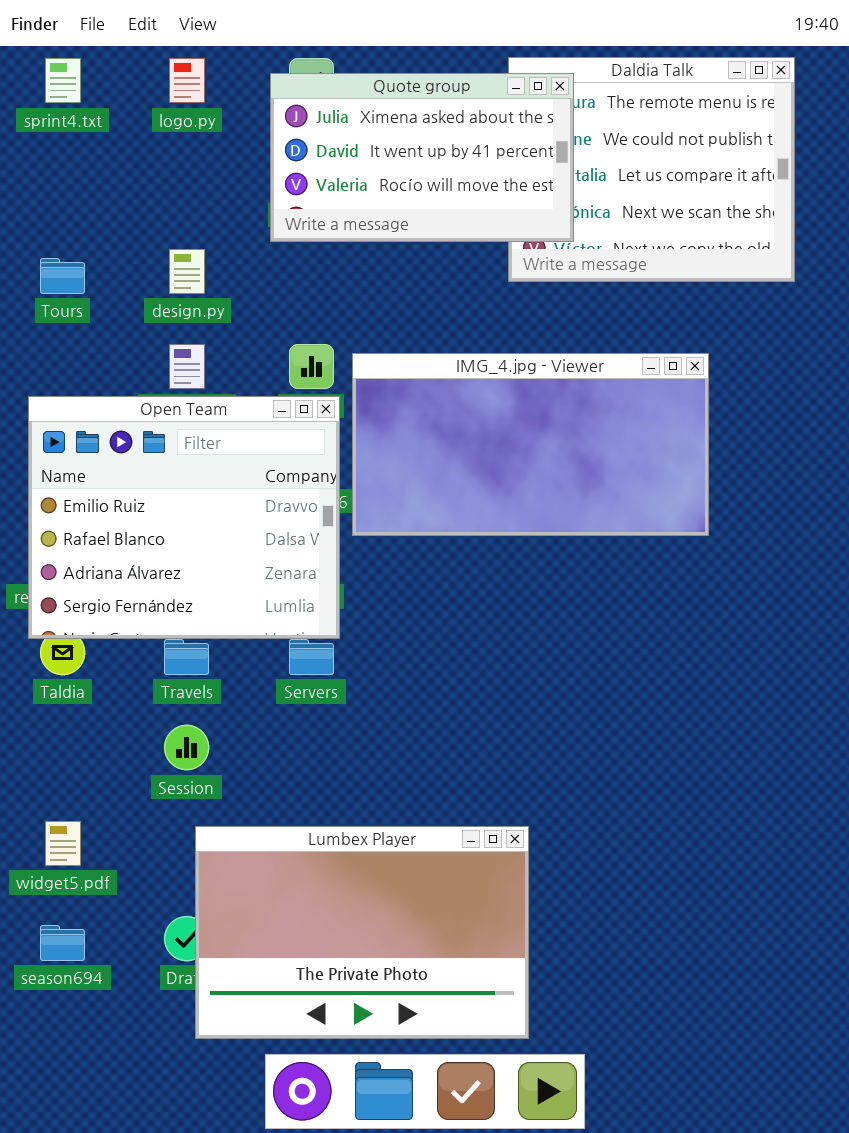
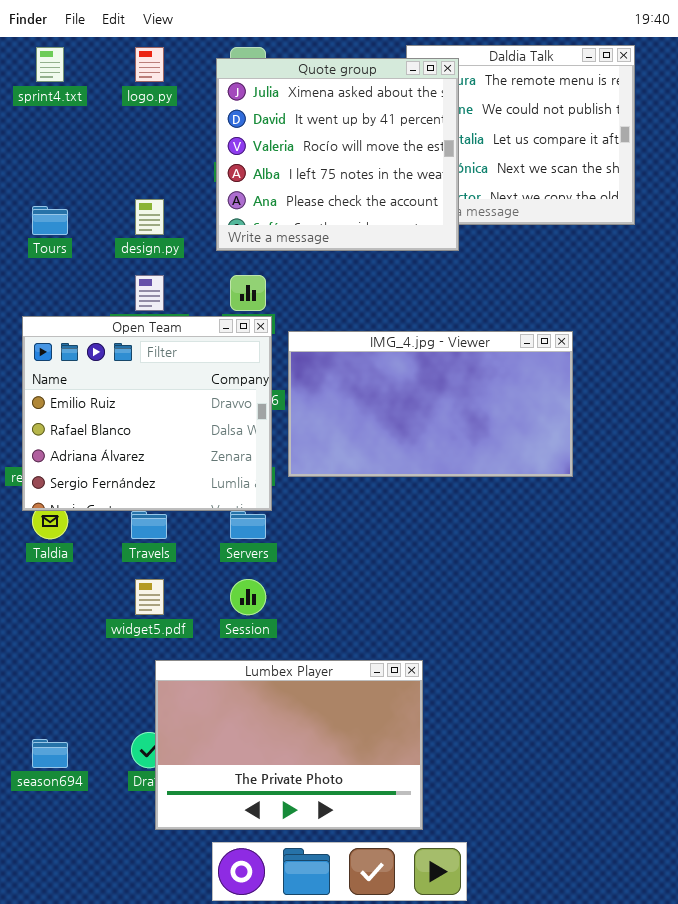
Quote group: [270,73,574,242] -> [216,58,459,251], resized
IMG_4.jpg - Viewer: [352,353,709,536] -> [288,331,573,477], moved
Session: [164,725,209,770] -> [230,579,266,615], moved
widget5.pdf: [45,821,81,866] -> [135,579,164,615], moved

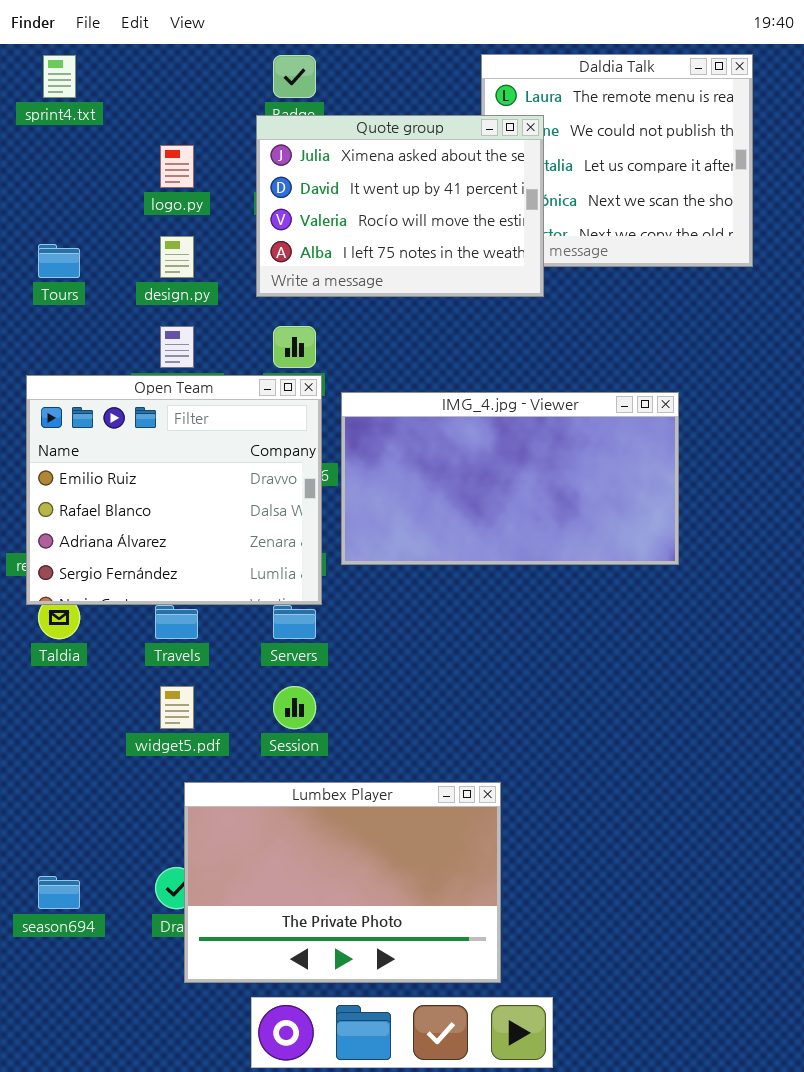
logo.py: [135,47,164,82] -> [160,145,194,188], moved
Quote group: [216,58,459,251] -> [256,115,544,297], resized

